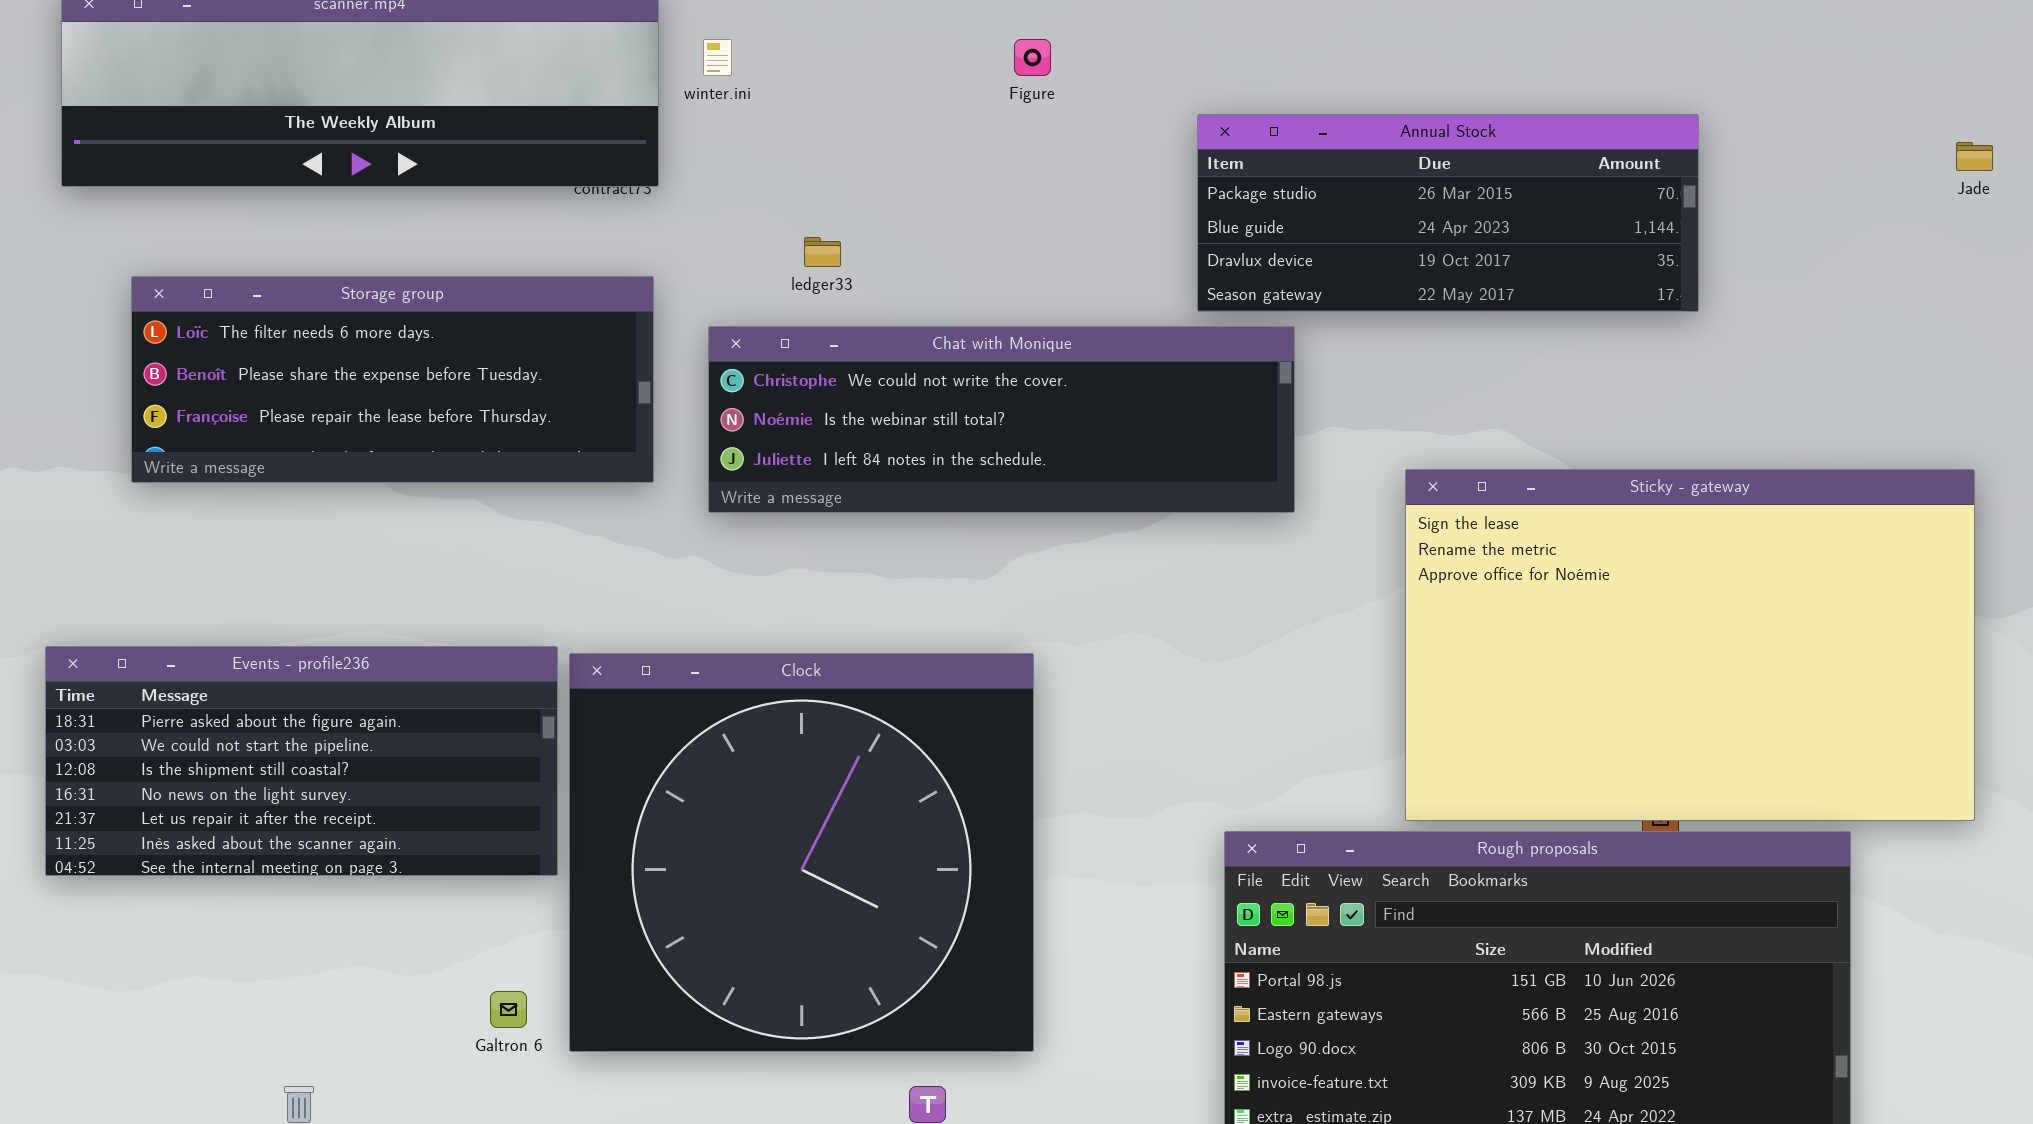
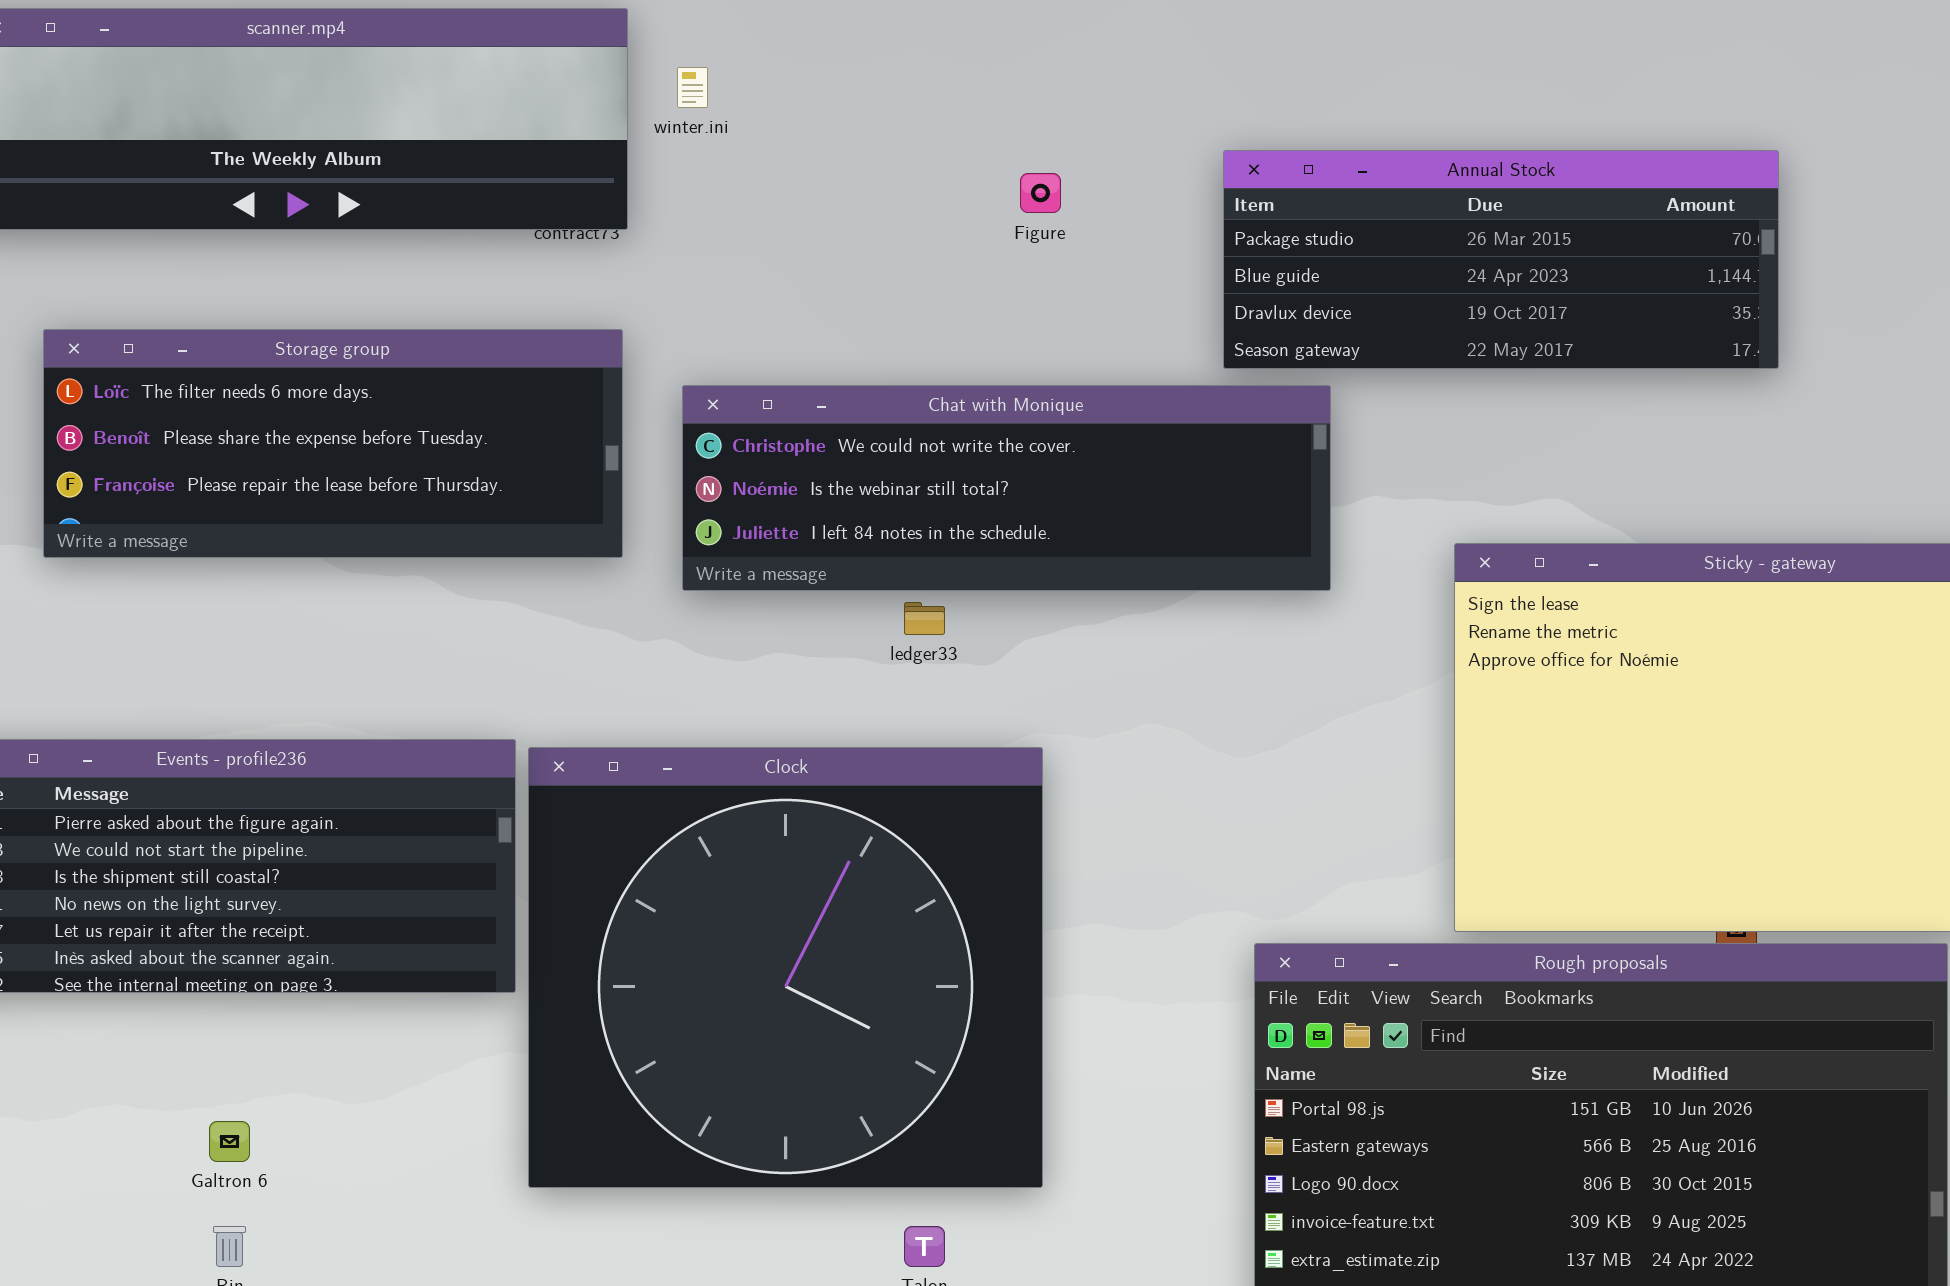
Figure: [1014,39,1051,76] -> [1020,173,1061,213], moved
ledger33: [804,237,841,267] -> [904,602,945,635], moved
Galtron 6: [490,991,527,1028] -> [209,1121,250,1162], moved

